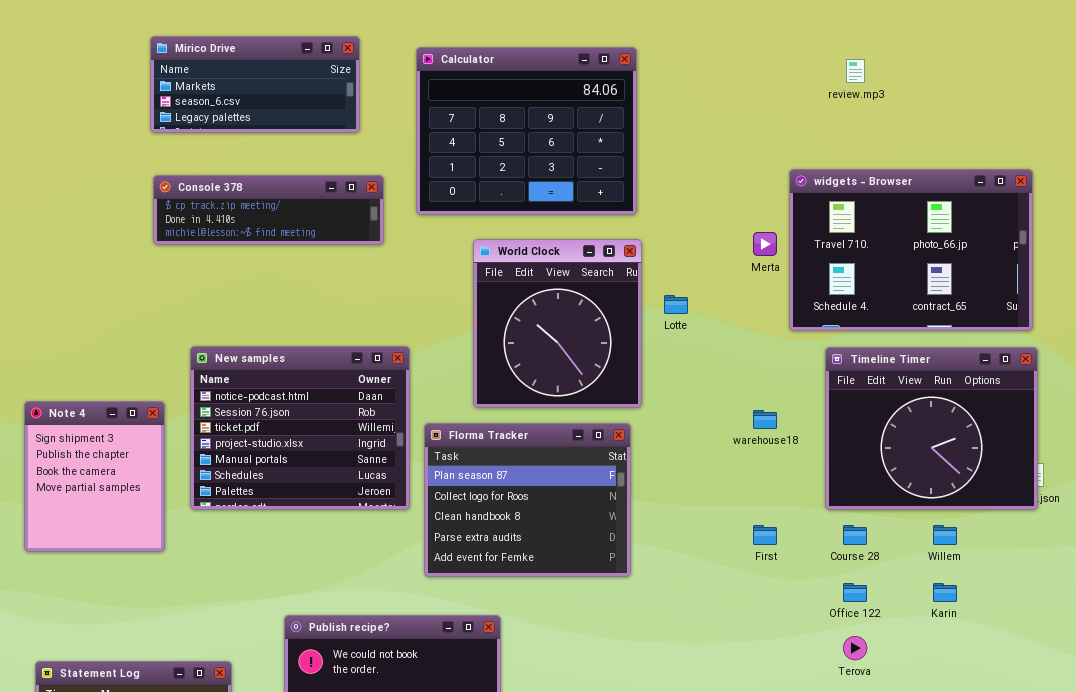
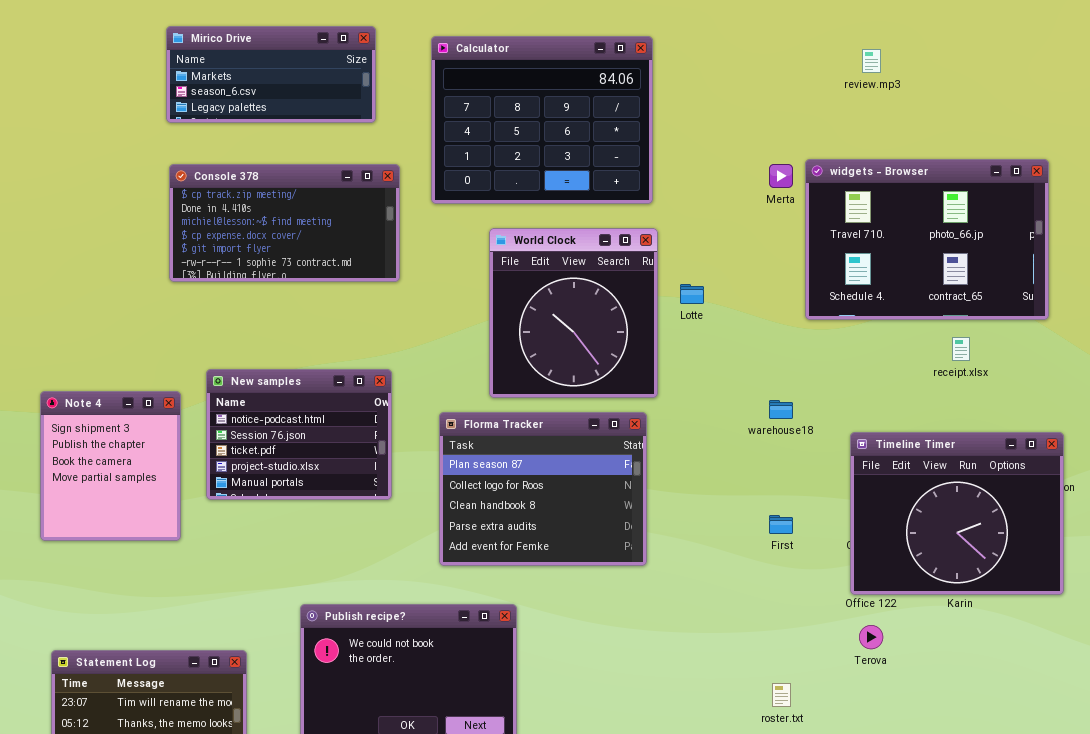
Console 378: [153,175,384,245] -> [169,164,400,282], resized
Merta: [753,232,777,256] -> [769,164,793,188], moved
New samples: [190,346,410,510] -> [206,369,392,500], resized
Timeline Timer: [825,347,1038,510] -> [850,432,1064,595], moved

